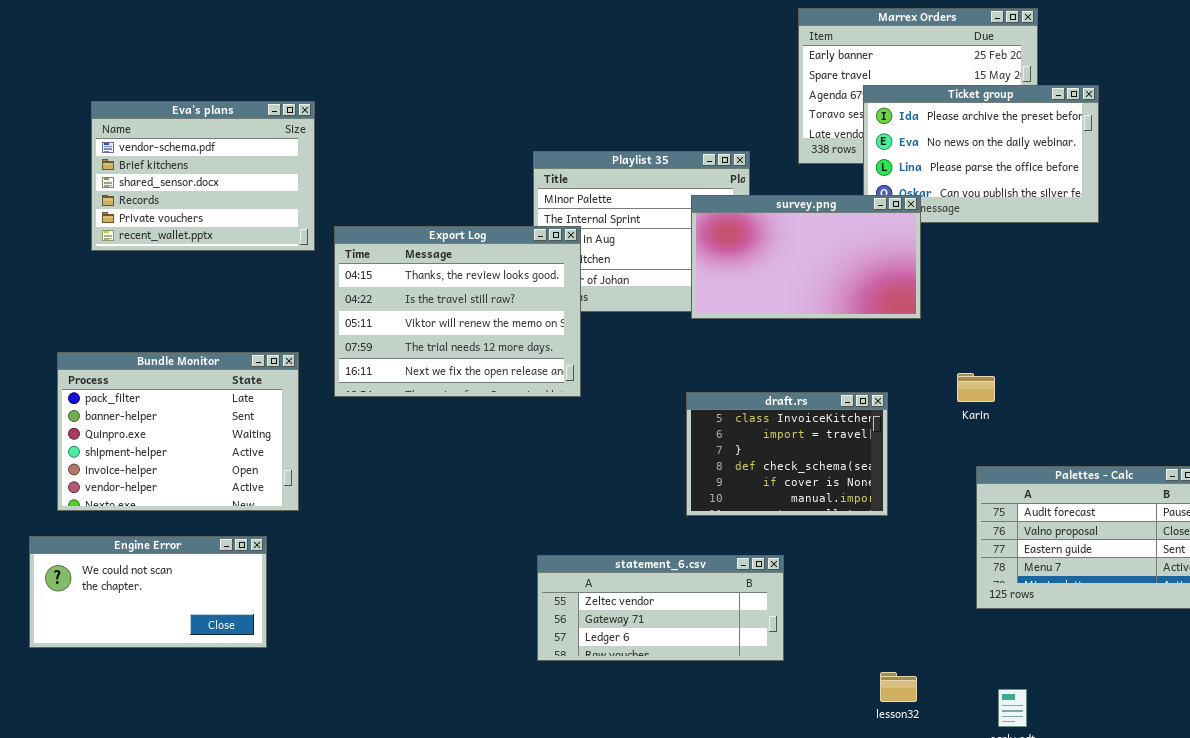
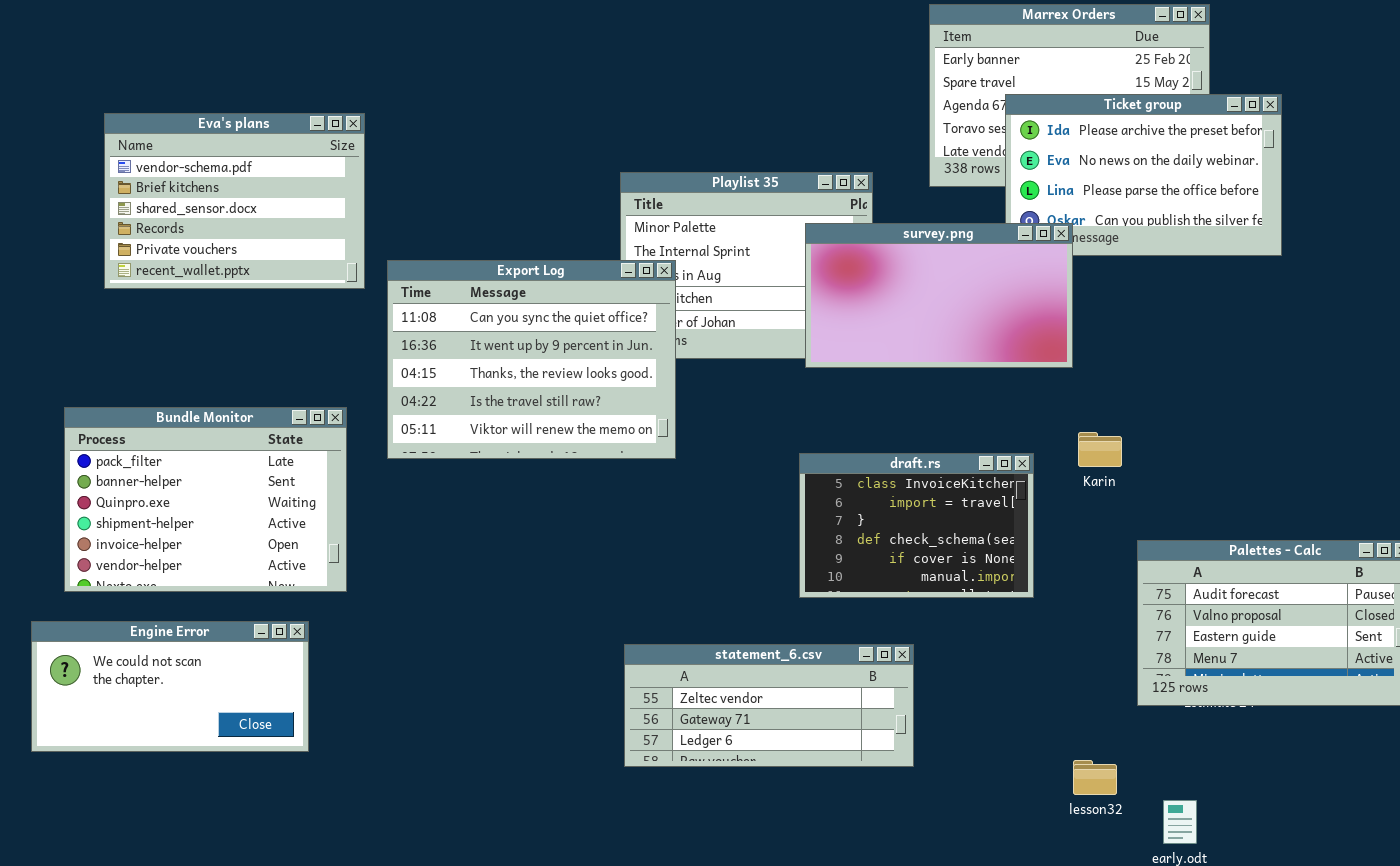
Export Log: [334,226,581,397] -> [387,260,676,459], scrolled up 2 rows
Karin: [957,373,995,402] -> [1078,432,1122,467], moved
lesson32: [880,672,917,702] -> [1073,760,1117,795], moved

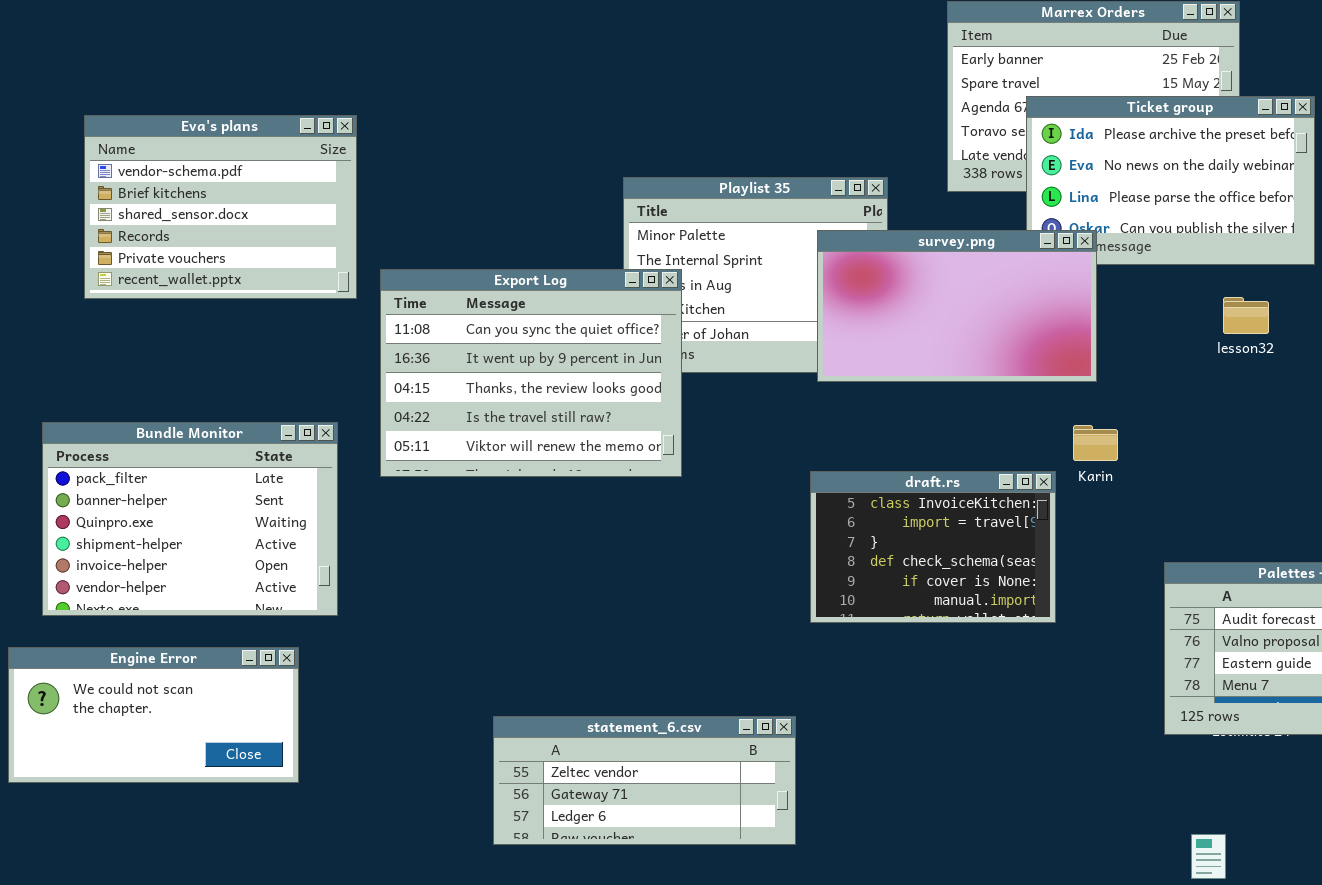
Karin: [1078,432,1122,467] -> [1073,425,1118,461], moved
statement_6.csv: [624,644,914,767] -> [493,716,796,845], moved
lesson32: [1073,760,1117,795] -> [1223,297,1269,334], moved

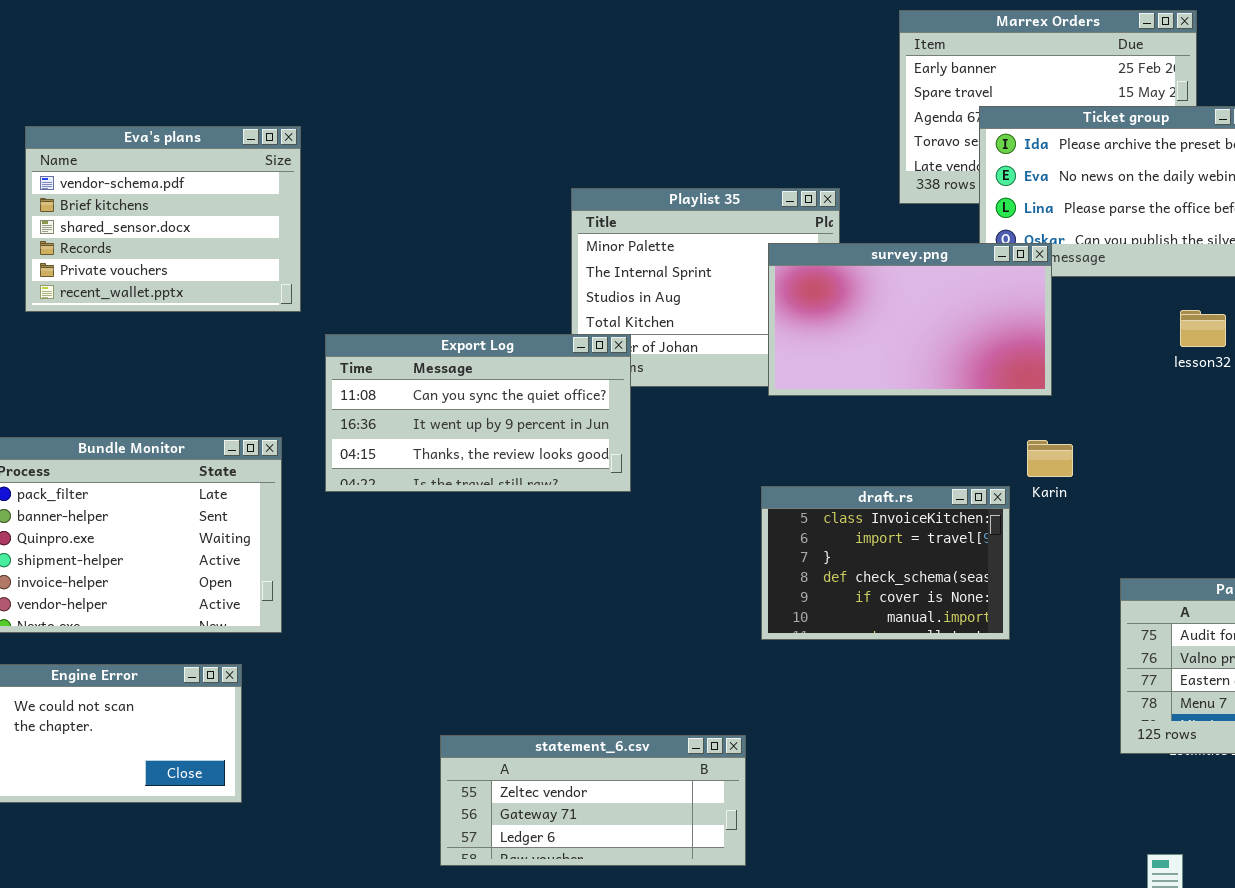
Export Log: [380,269,682,477] -> [325,334,631,492], resized

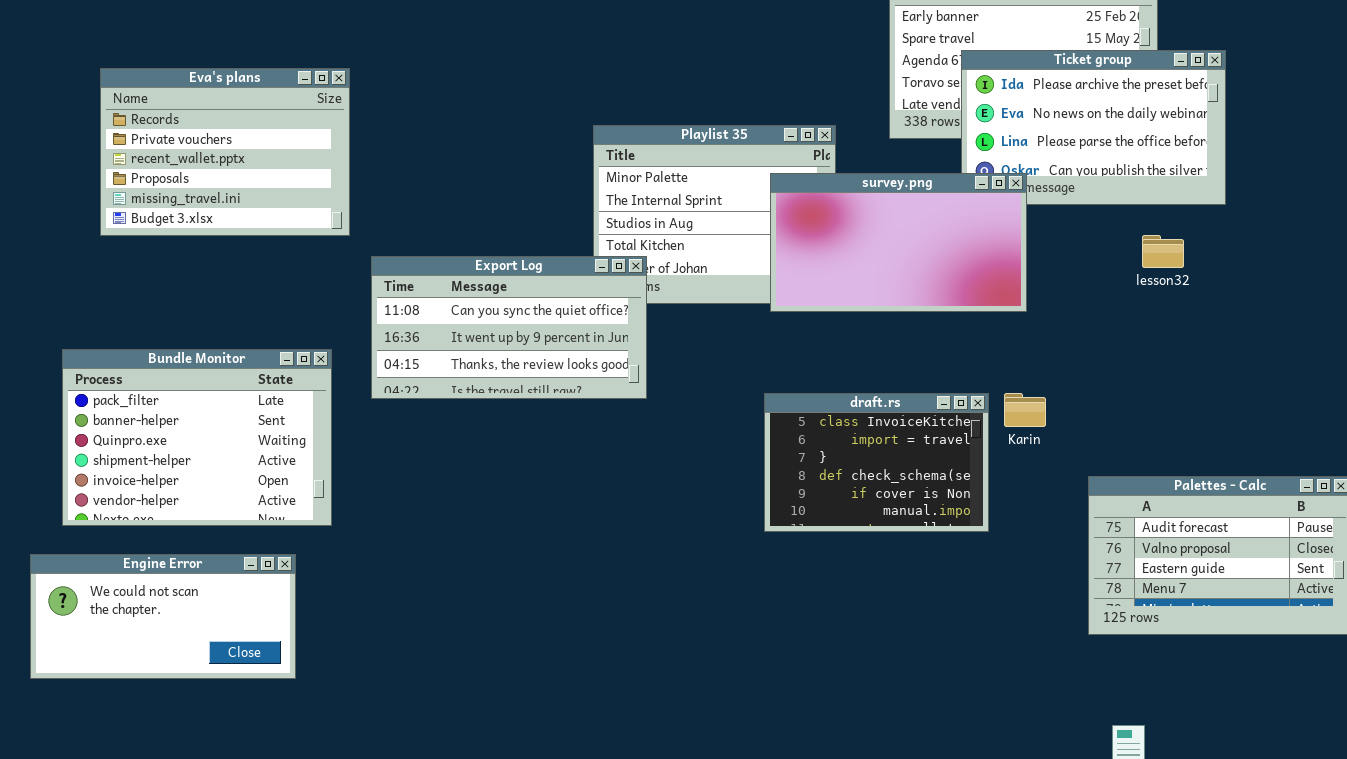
Eva's plans: [25,126,301,312] -> [100,68,350,236], scrolled down 3 rows
Karin: [1027,440,1073,477] -> [1004,393,1046,427], moved
statement_6.csv: [440,735,746,866] -> none, closed

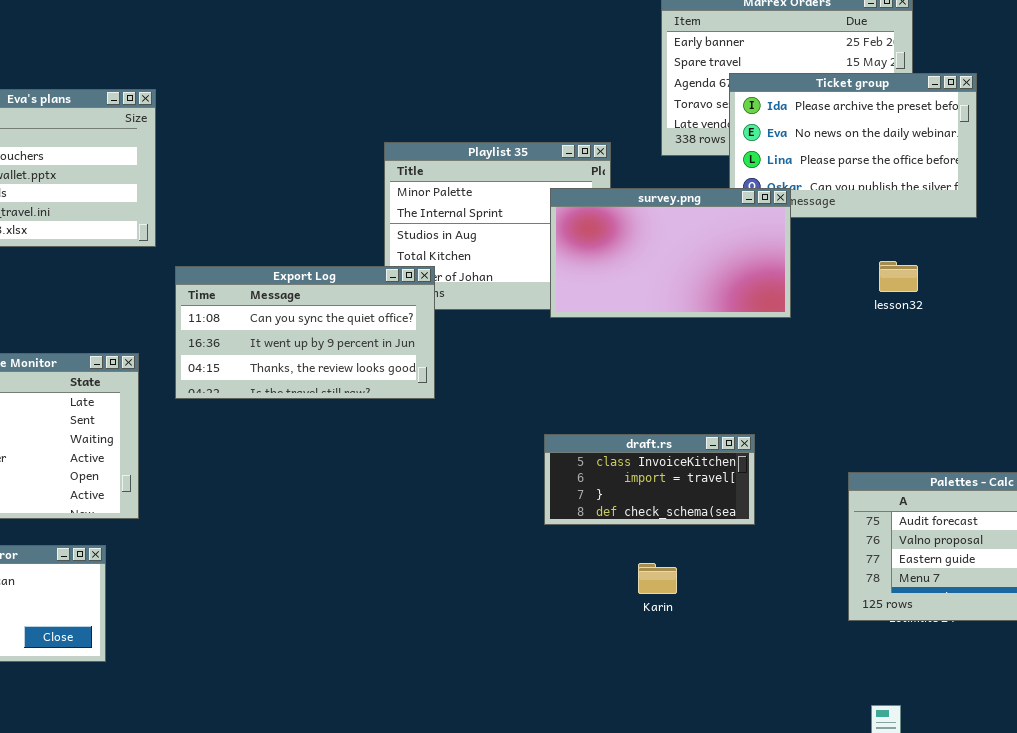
lesson32: [1142,235,1184,268] -> [879,261,918,292], moved
draft.rs: [764,393,989,532] -> [544,434,755,525], resized
Karin: [1004,393,1046,427] -> [638,563,677,594], moved

